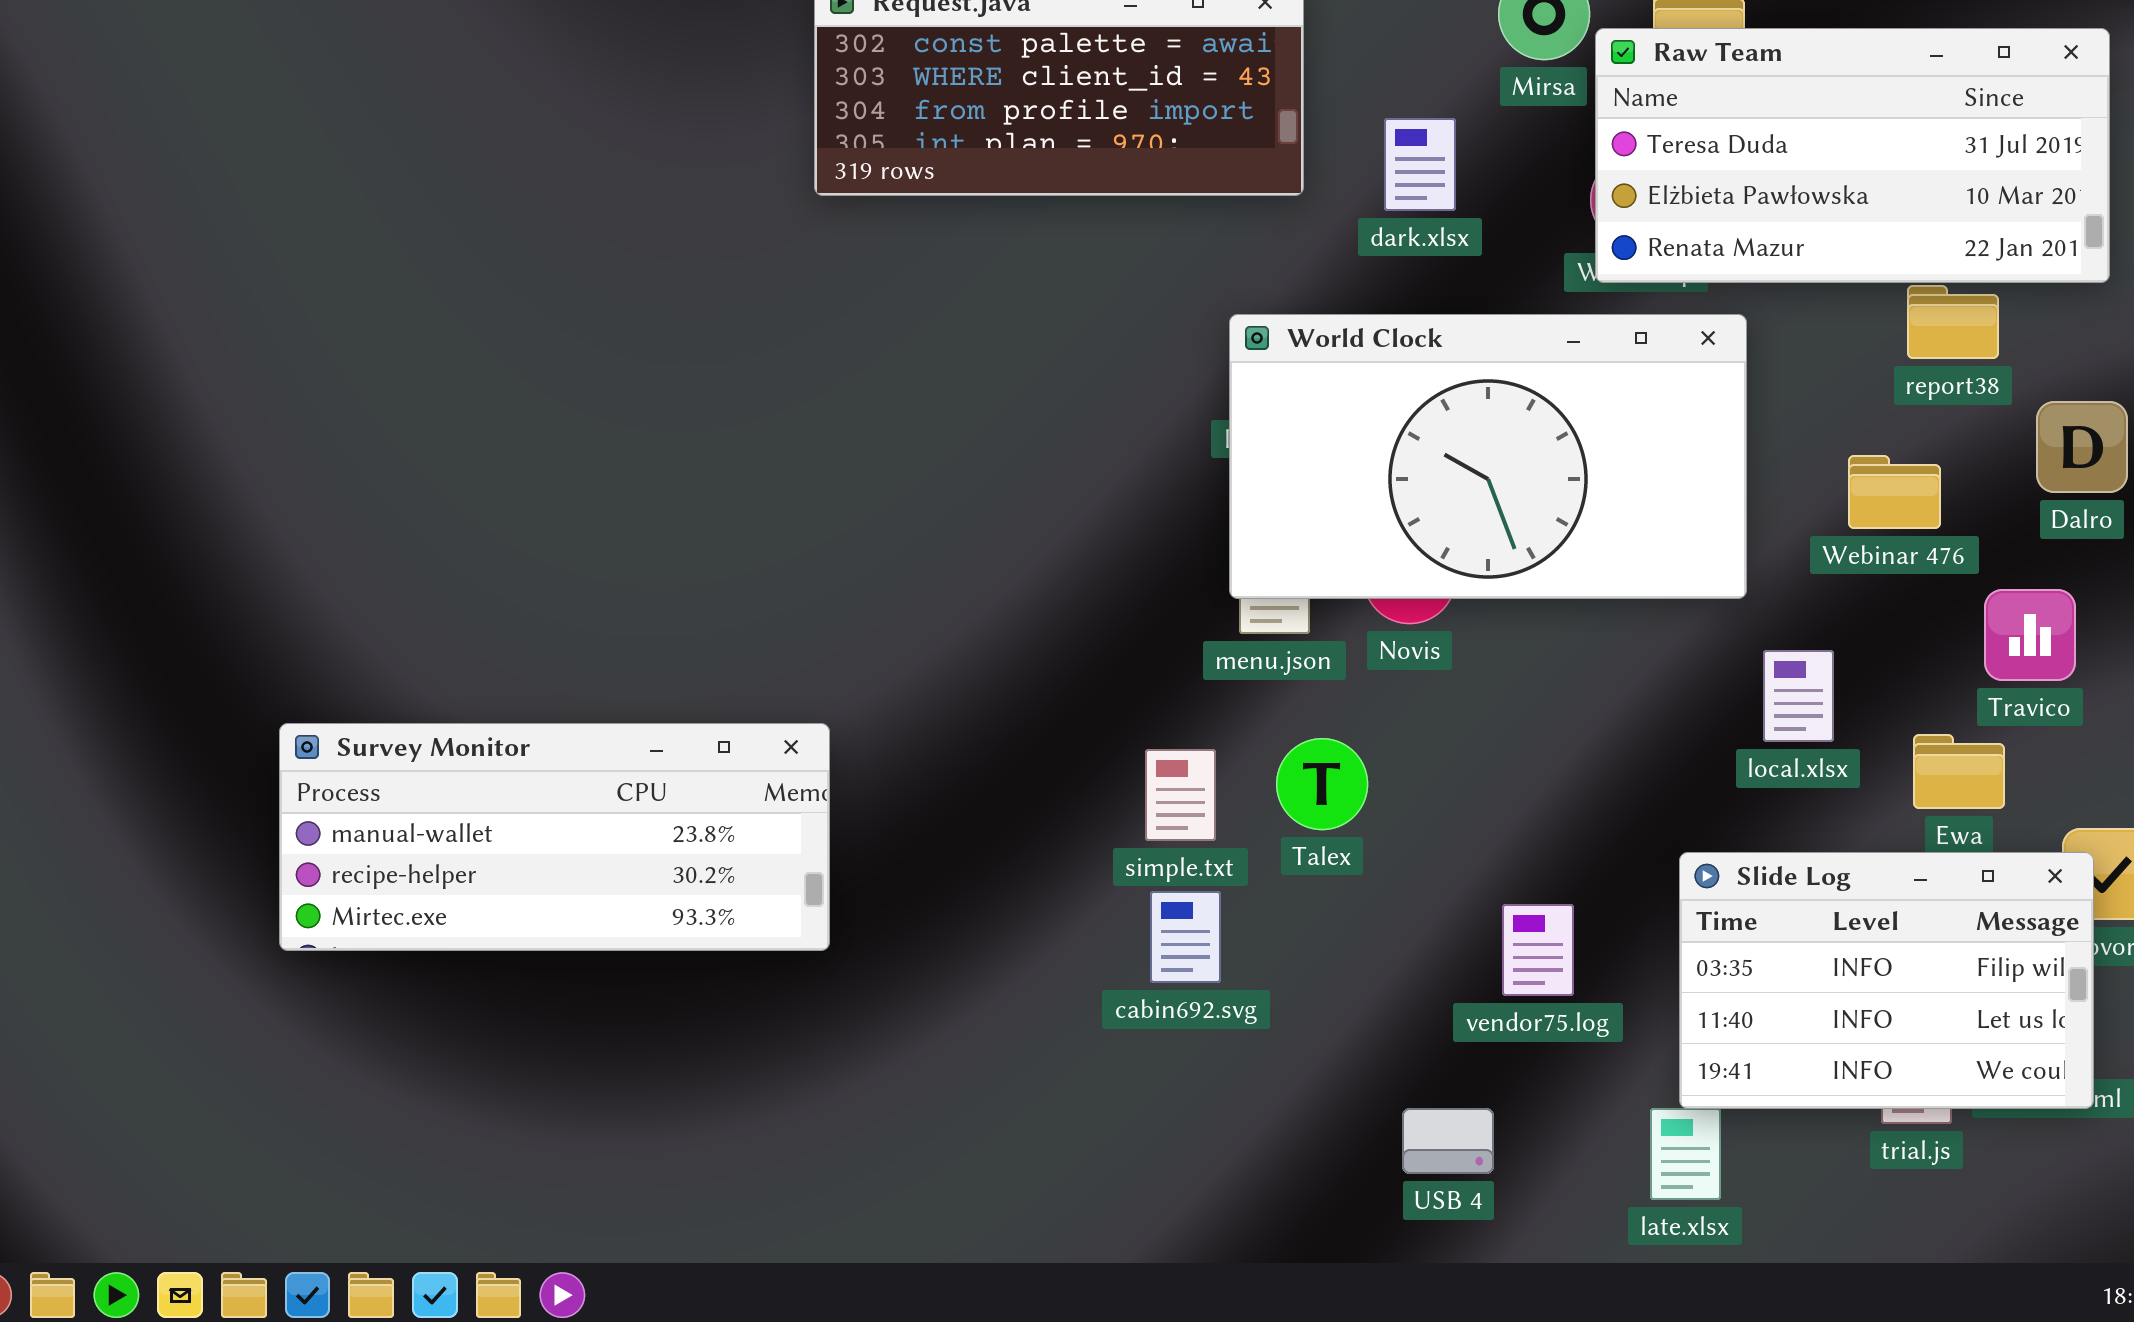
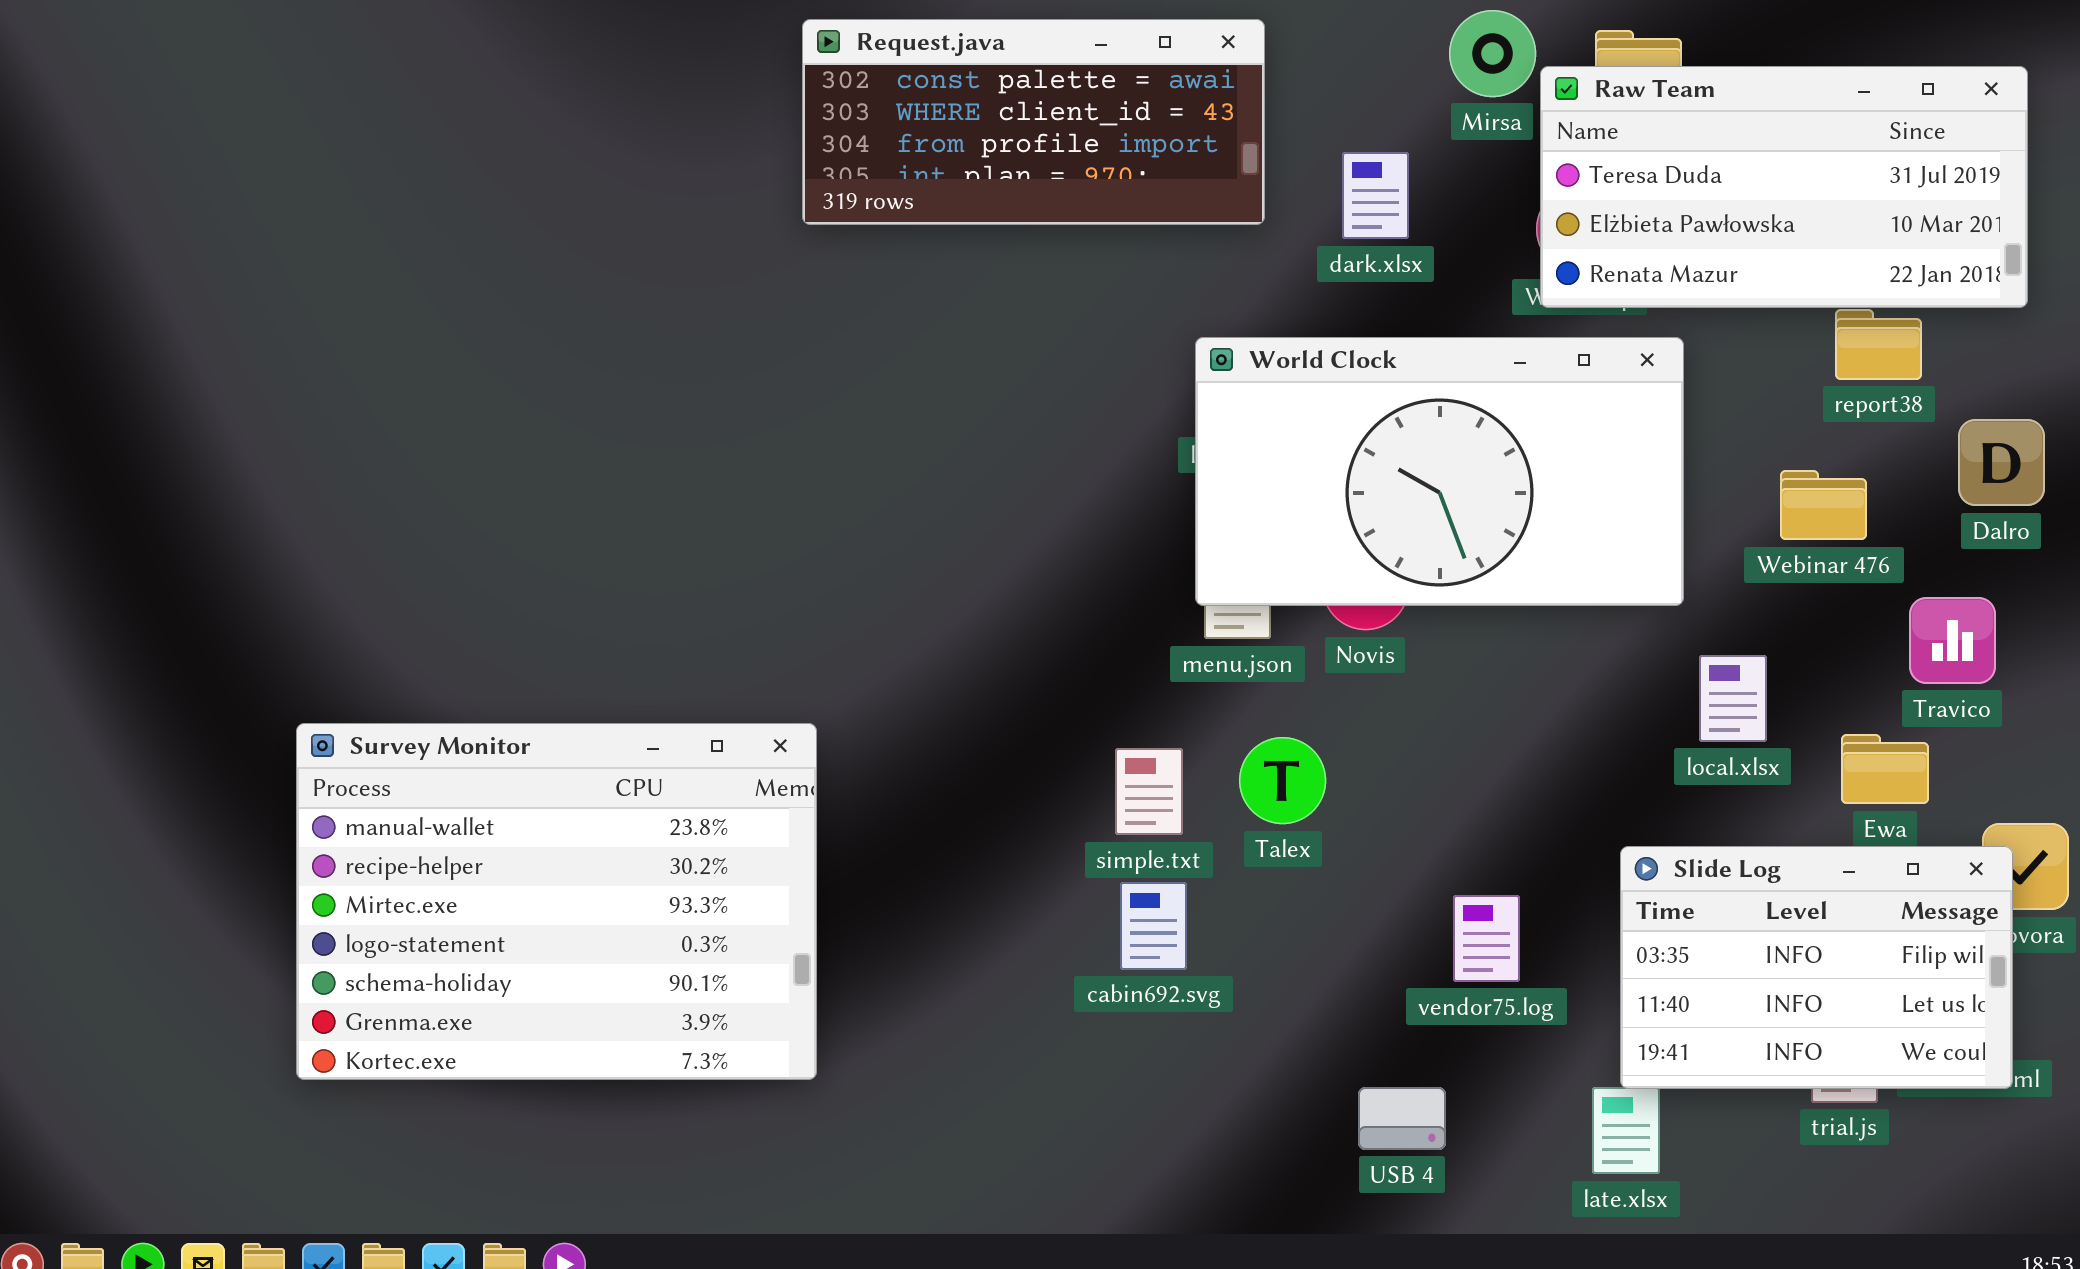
Survey Monitor: [279,723,830,951] -> [296,723,817,1080], resized

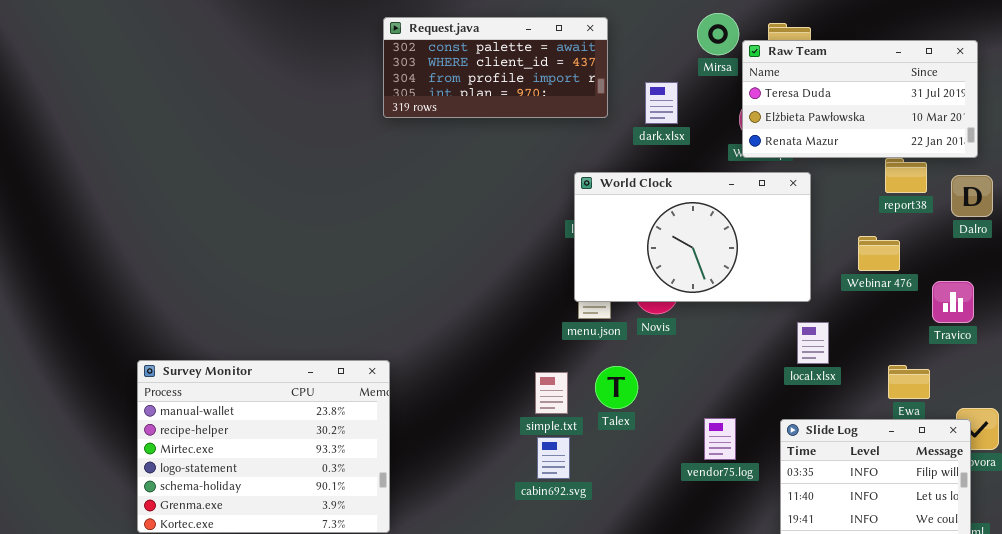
Dalro: [1958,419,2045,506] -> [951,175,993,217], moved
Travico: [1909,597,1996,684] -> [932,281,974,323], moved
local.xlsx: [1699,655,1767,742] -> [797,322,829,364], moved
vendor75.log: [1453,895,1520,982] -> [704,418,736,460], moved

